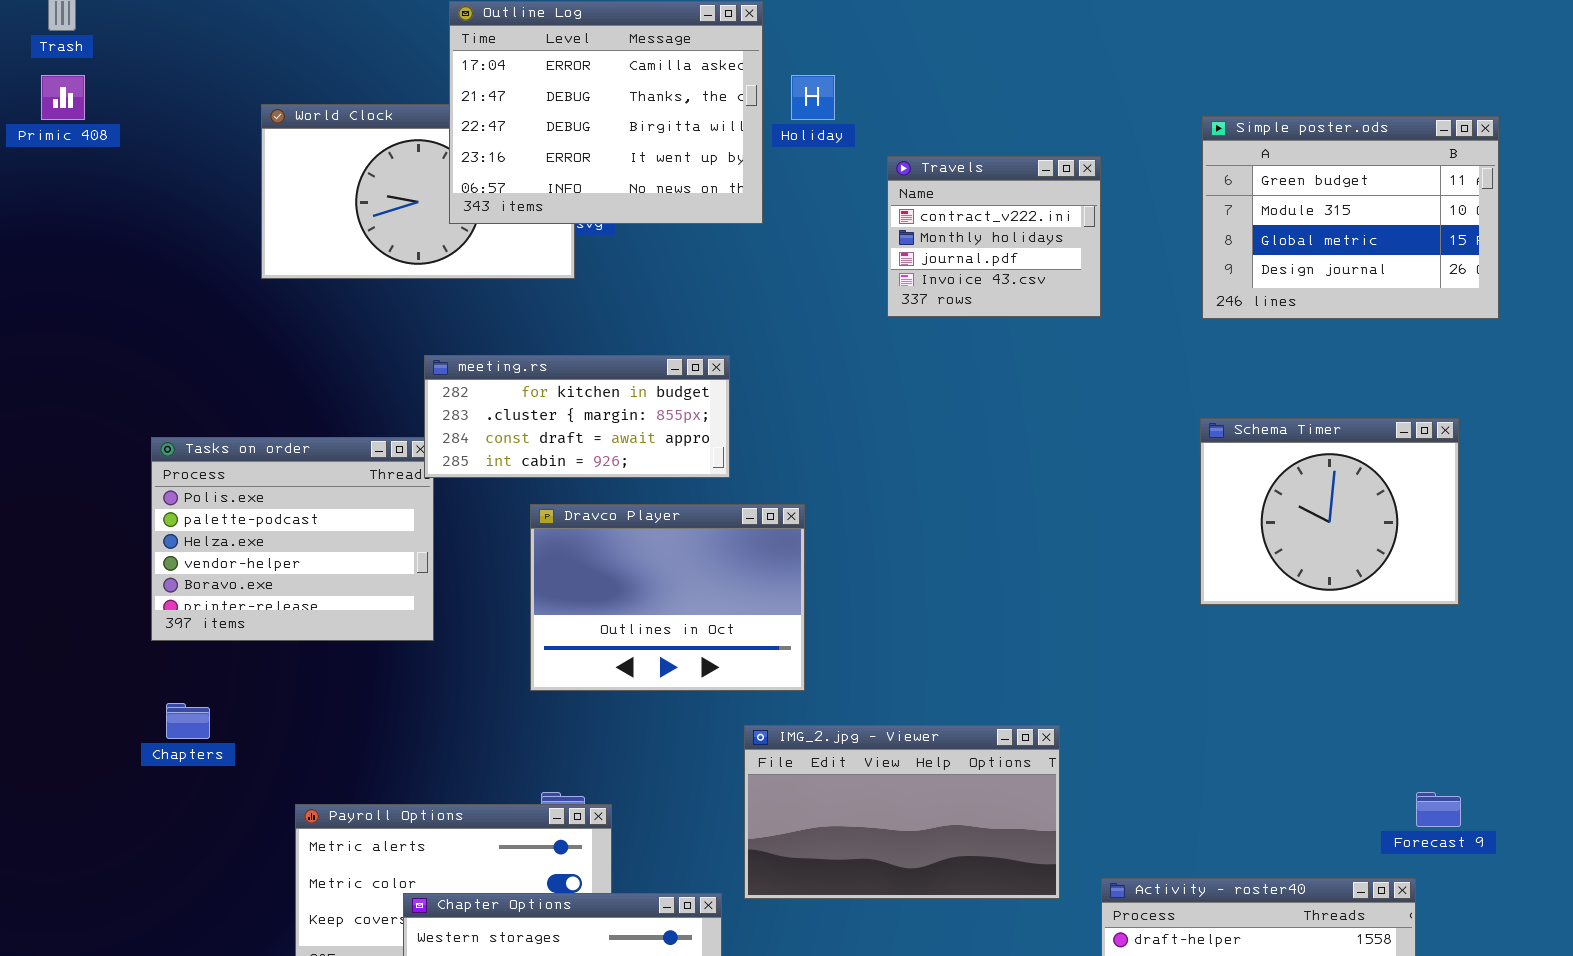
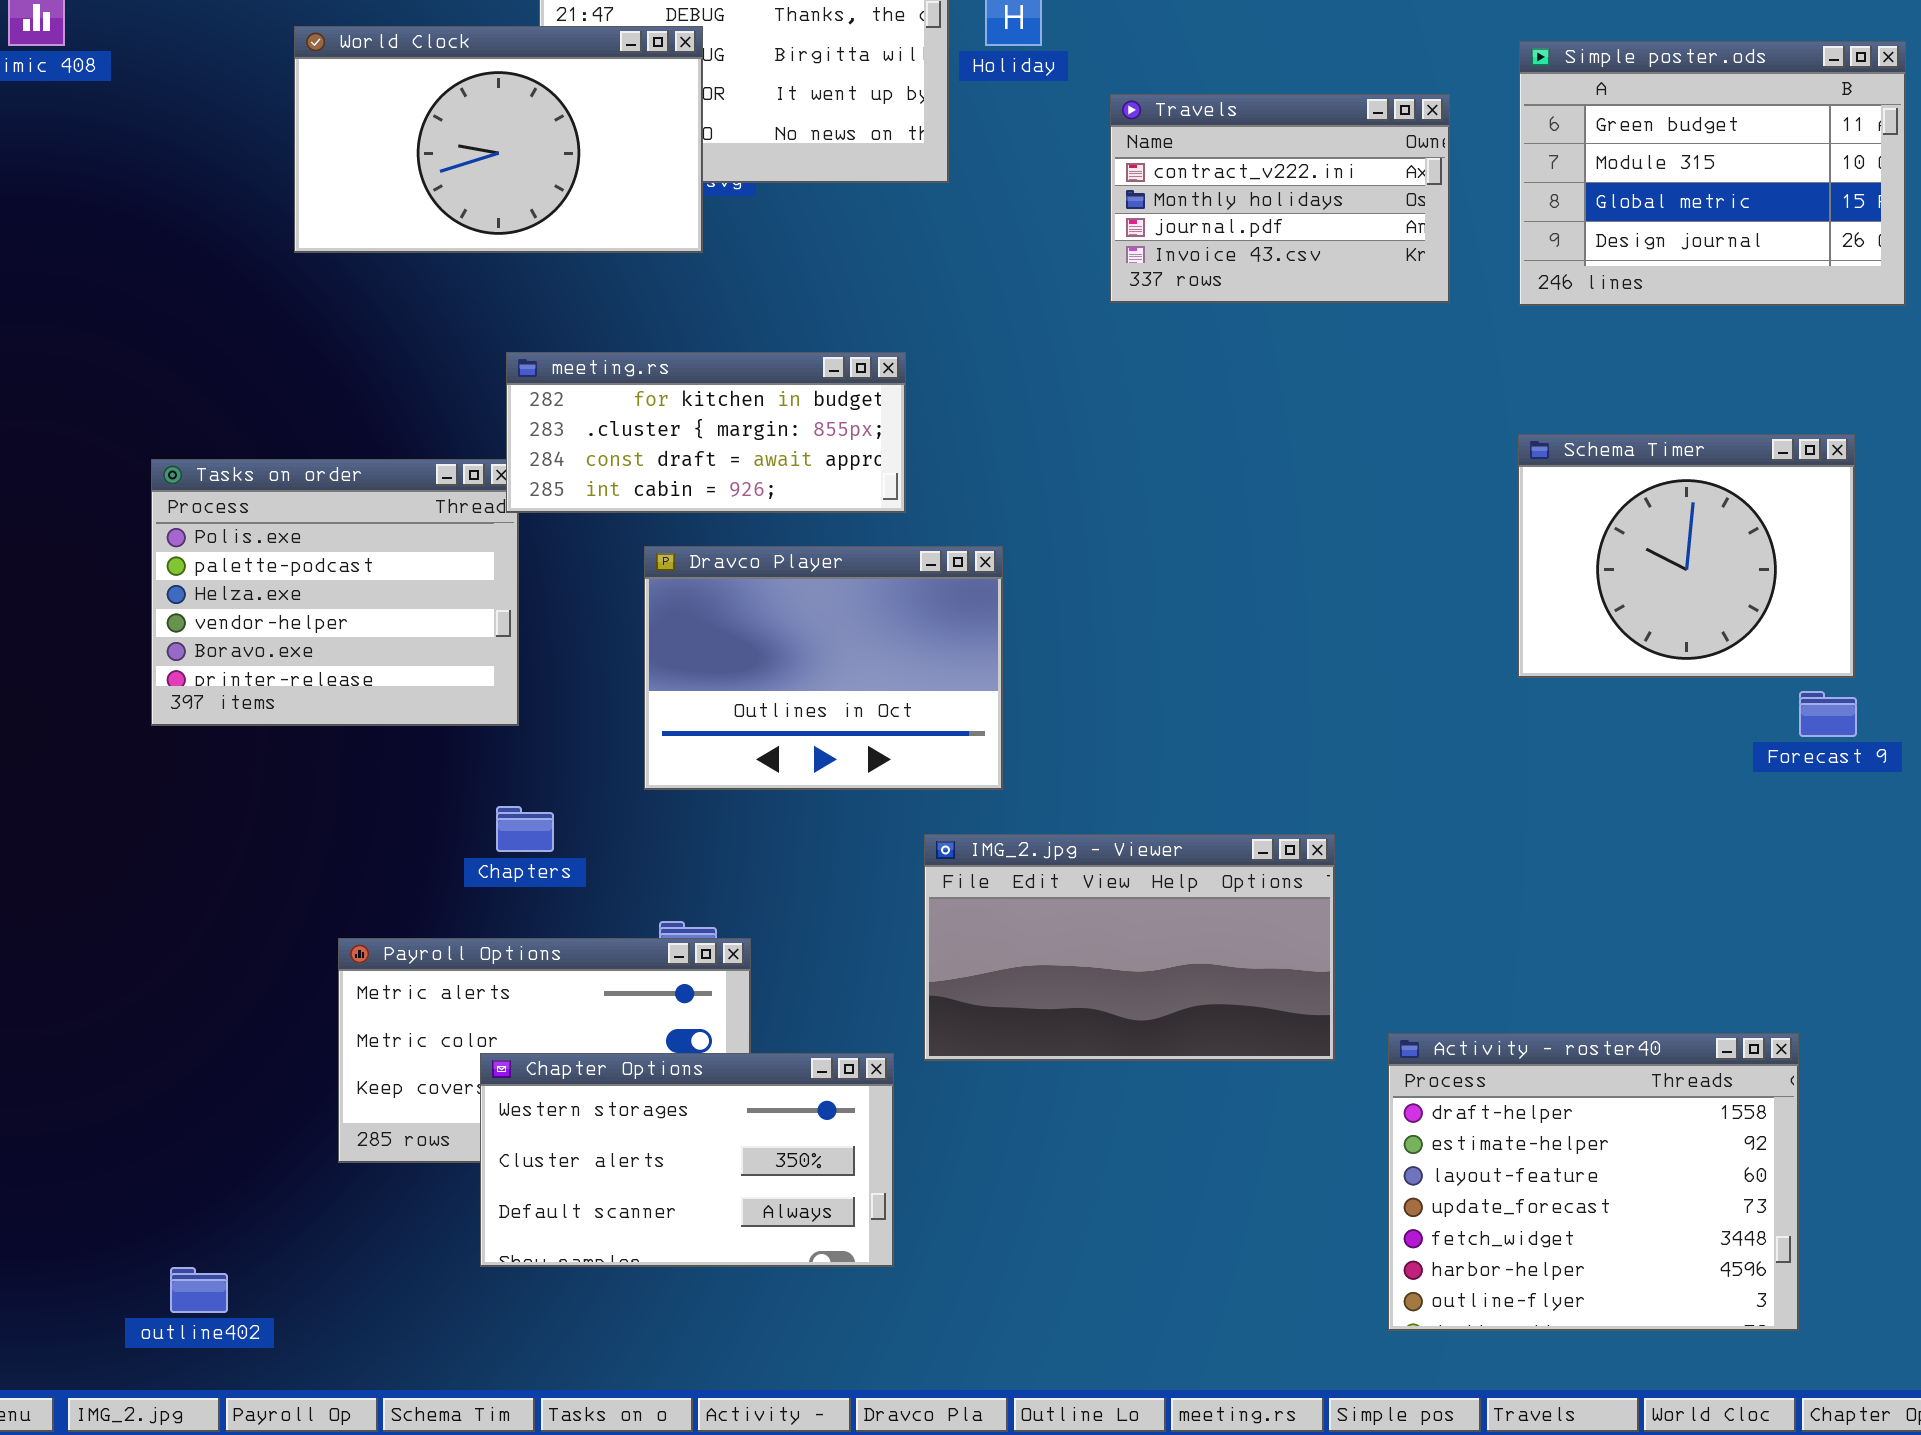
World Clock: [261,104,575,279] -> [294,26,703,253], raised
Travels: [887,156,1101,317] -> [1110,94,1450,303], resized
Chapters: [166,703,210,739] -> [496,806,554,852], moved
Forecast 9: [1416,792,1461,827] -> [1799,691,1857,737], moved

